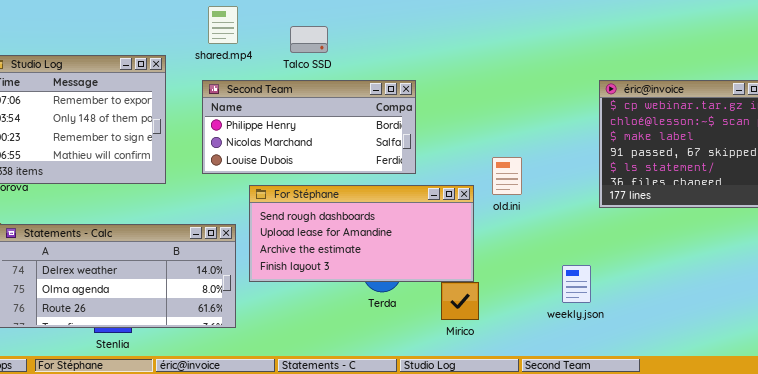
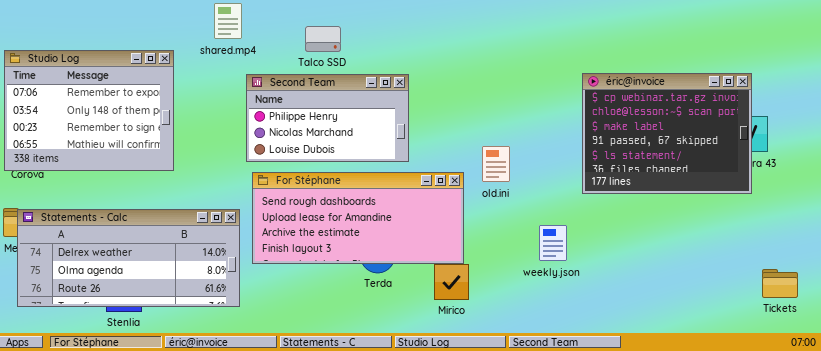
Talco SSD: [290,26,328,53] -> [305,26,341,52], moved
Second Team: [202,80,416,174] -> [246,74,409,162], resized
weekly.json: [562,265,591,303] -> [539,225,567,261], moved

